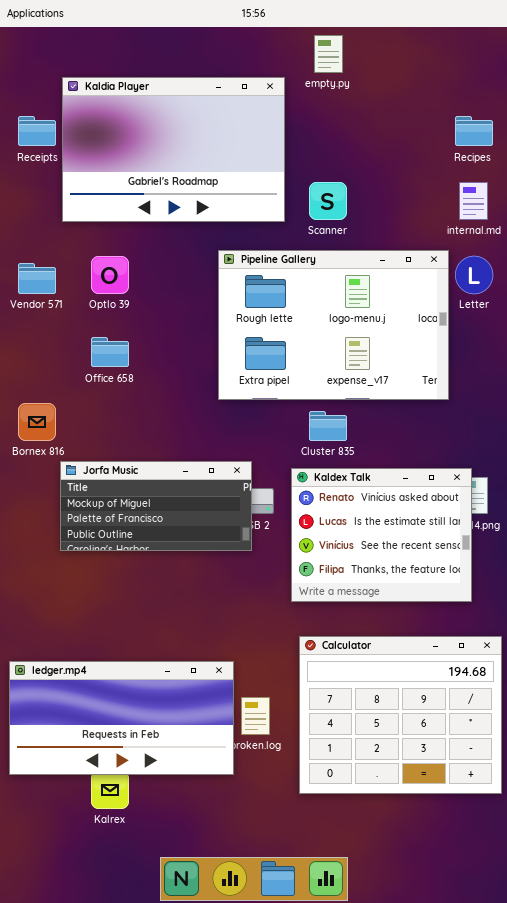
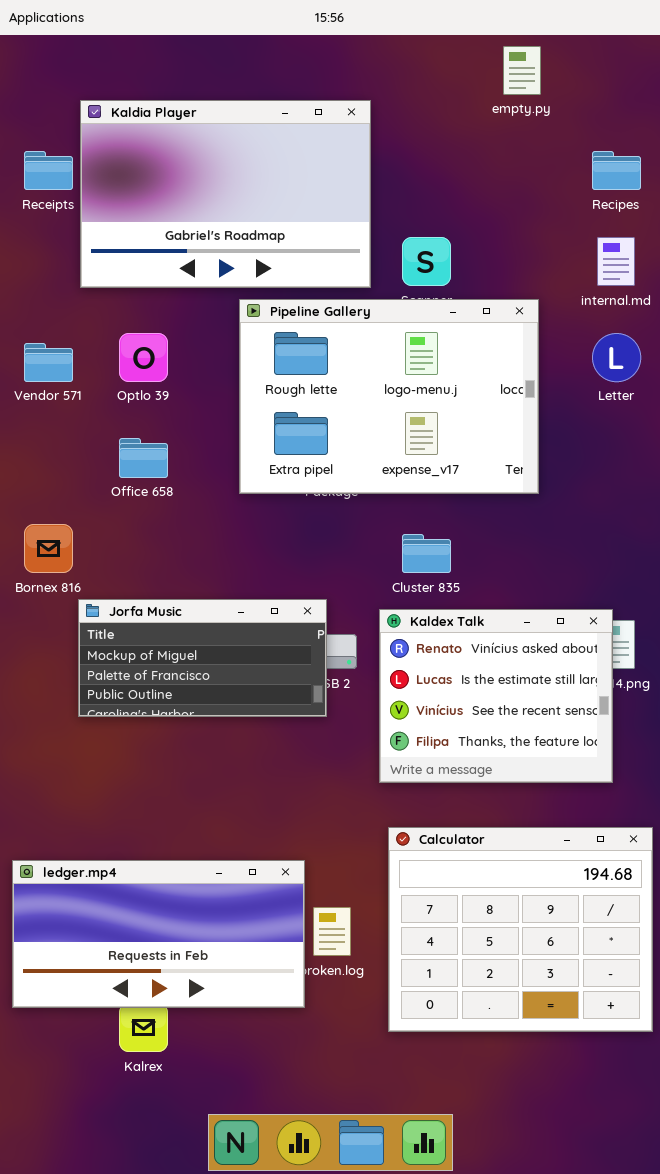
empty.py: [314,35,343,73] -> [503,46,541,95], moved
Pipeline Gallery: [218,250,449,400] -> [239,299,539,494], moved

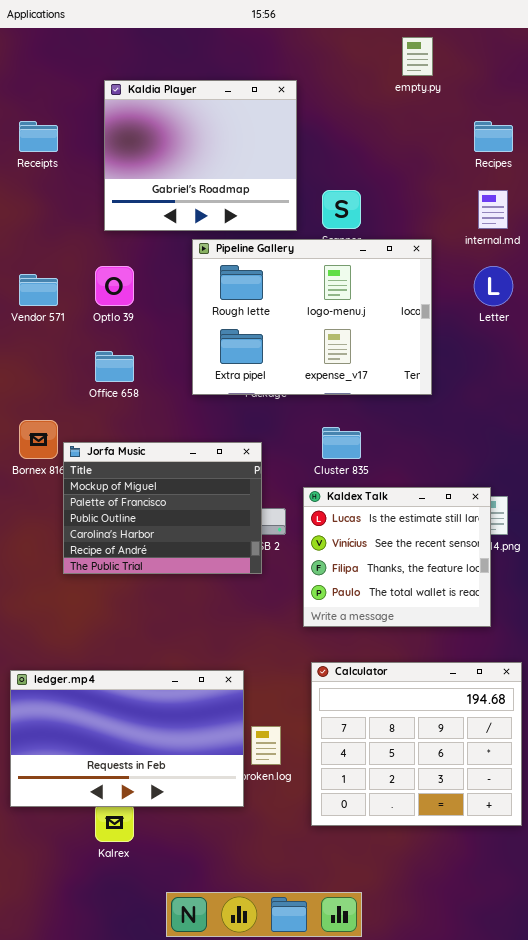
Kaldia Player: [80,100,371,288] -> [104,80,297,231], resized
Jorfa Music: [78,599,327,717] -> [63,442,262,574], resized
Kaldex Talk: [379,609,613,783] -> [303,487,491,627], scrolled down 1 row
ledger.mp4: [12,860,305,1008] -> [10,670,244,807], resized

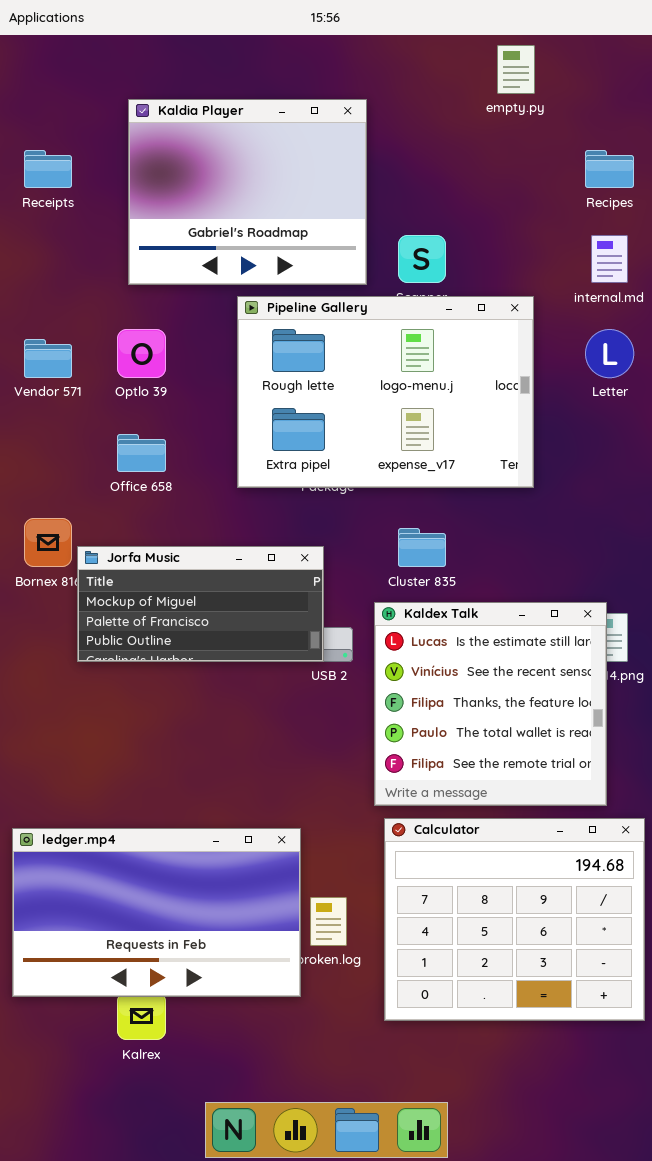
Jorfa Music: [63,442,262,574] -> [77,546,324,662], resized
Kaldex Talk: [303,487,491,627] -> [374,602,607,806], resized

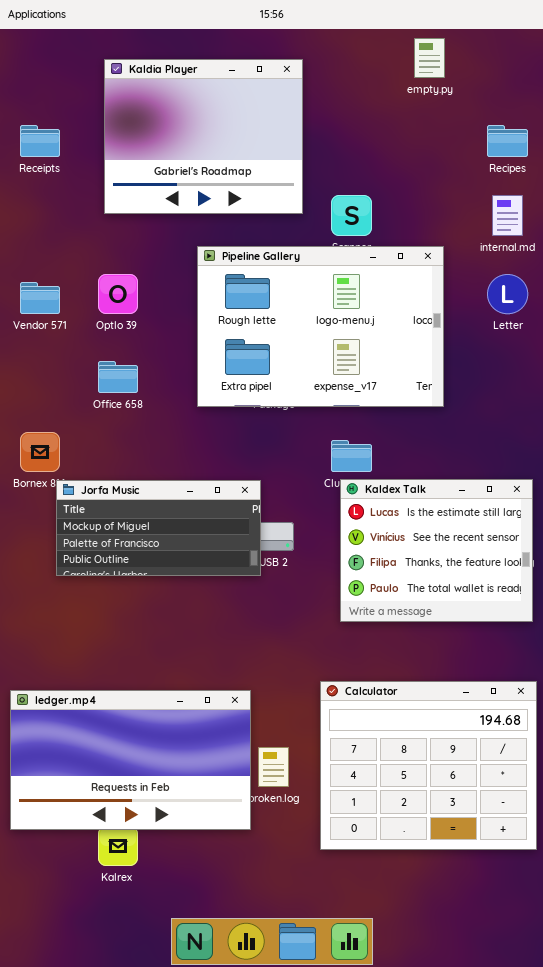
Kaldia Player: [128,99,367,285] -> [104,59,303,214], moved
Jorfa Music: [77,546,324,662] -> [56,480,261,576], moved
Kaldex Talk: [374,602,607,806] -> [340,479,533,622], moved, resized

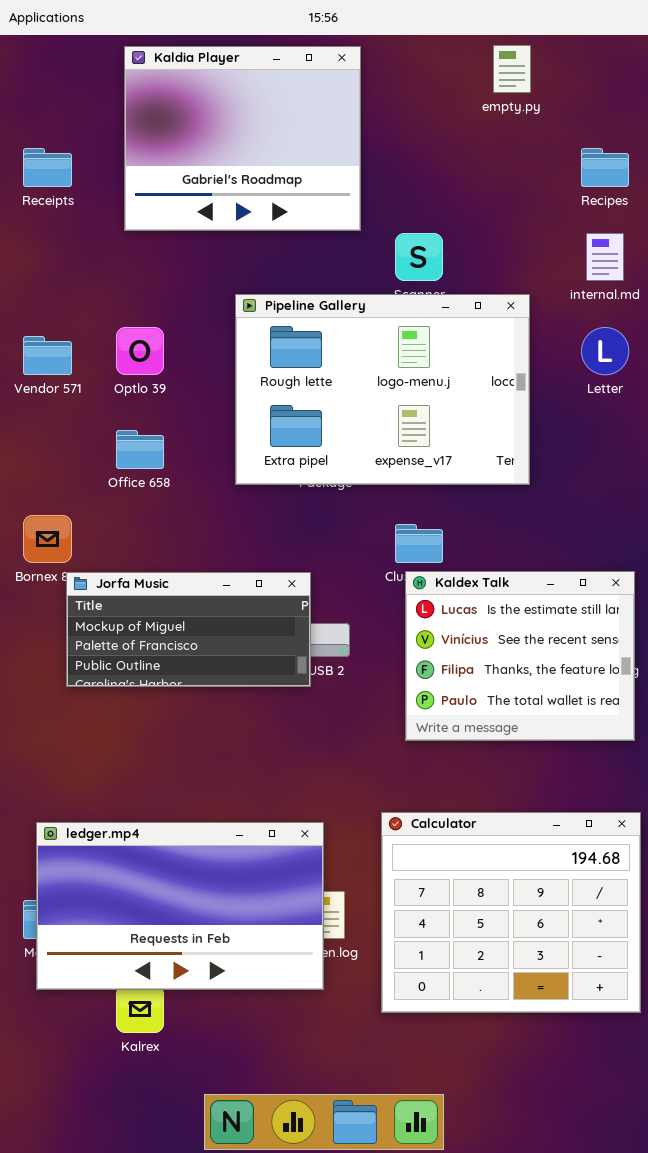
Kaldia Player: [104,59,303,214] -> [124,46,361,231], moved
ledger.mp4: [10,690,251,830] -> [36,822,324,990], moved

